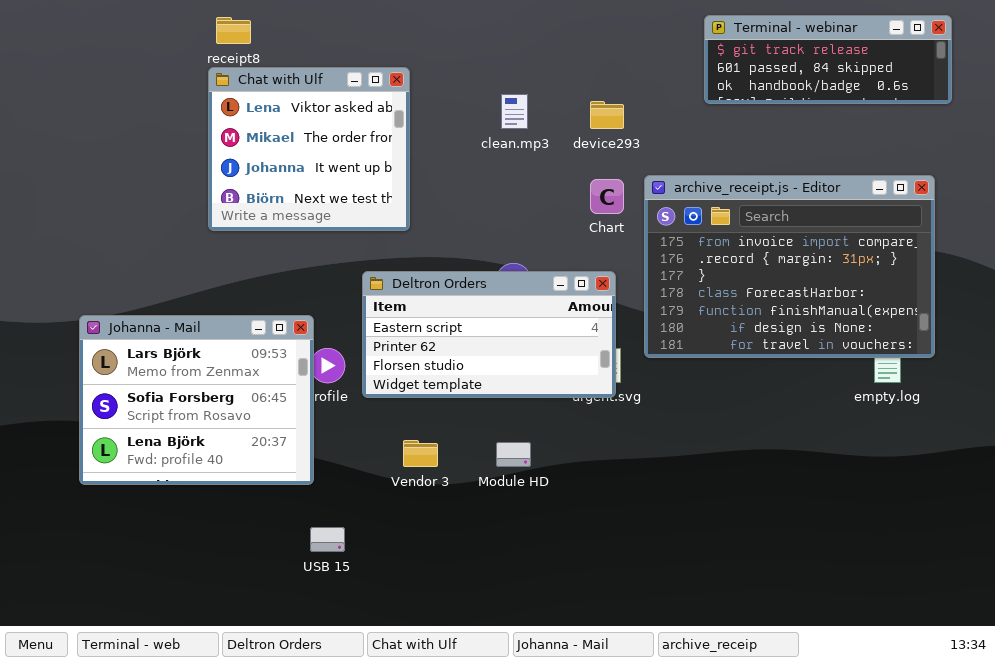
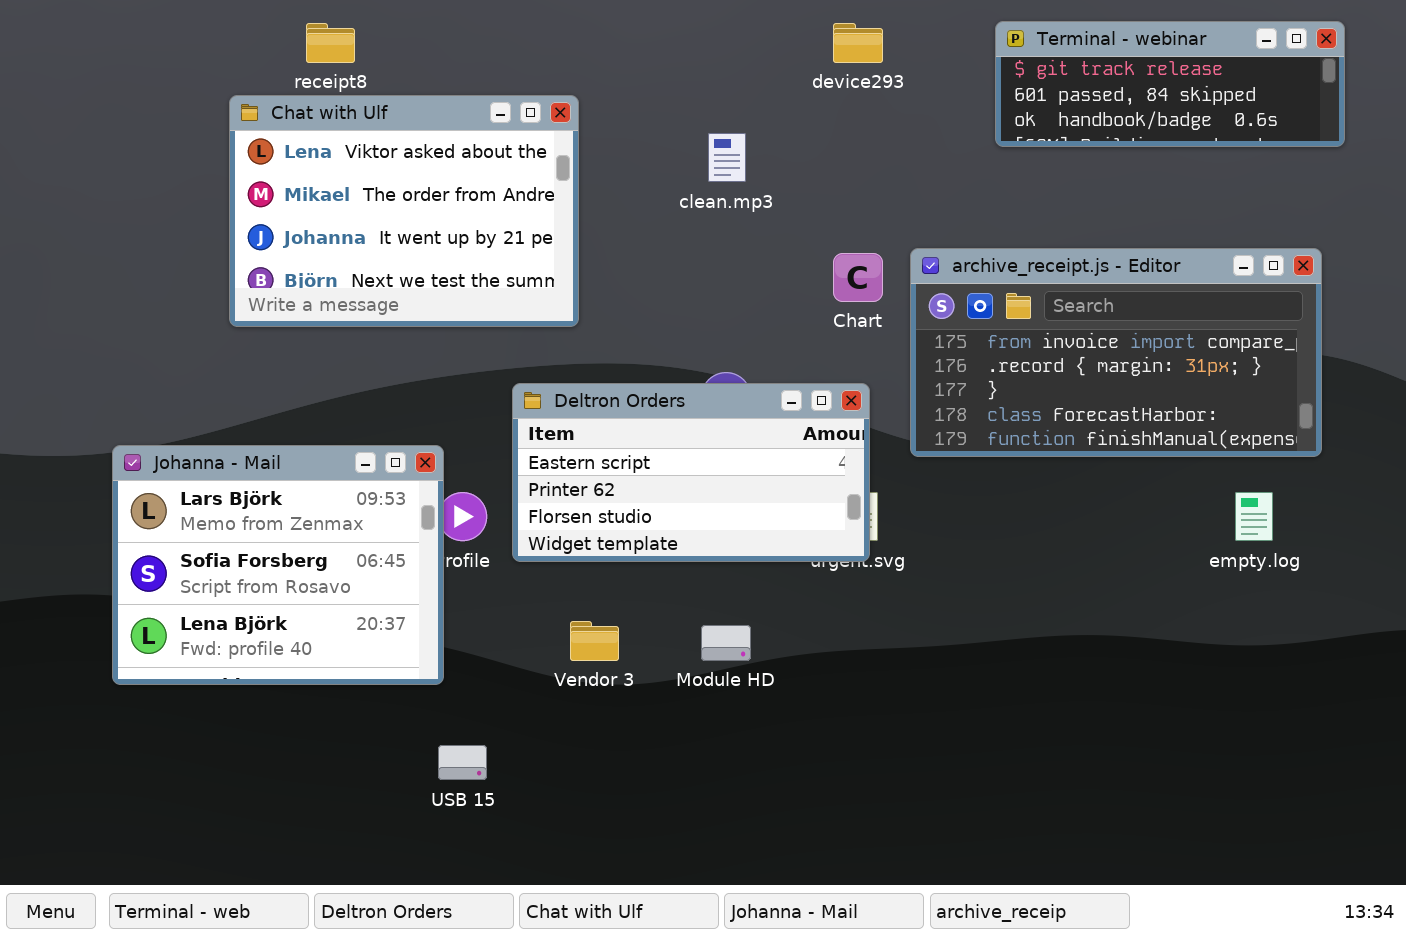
Chat with Ulf: [208,67,410,231] -> [229,95,579,327], resized
device293: [590,101,624,129] -> [833,23,883,63], moved
archive_receipt.js - Editor: [644,175,935,358] -> [910,248,1322,457], resized

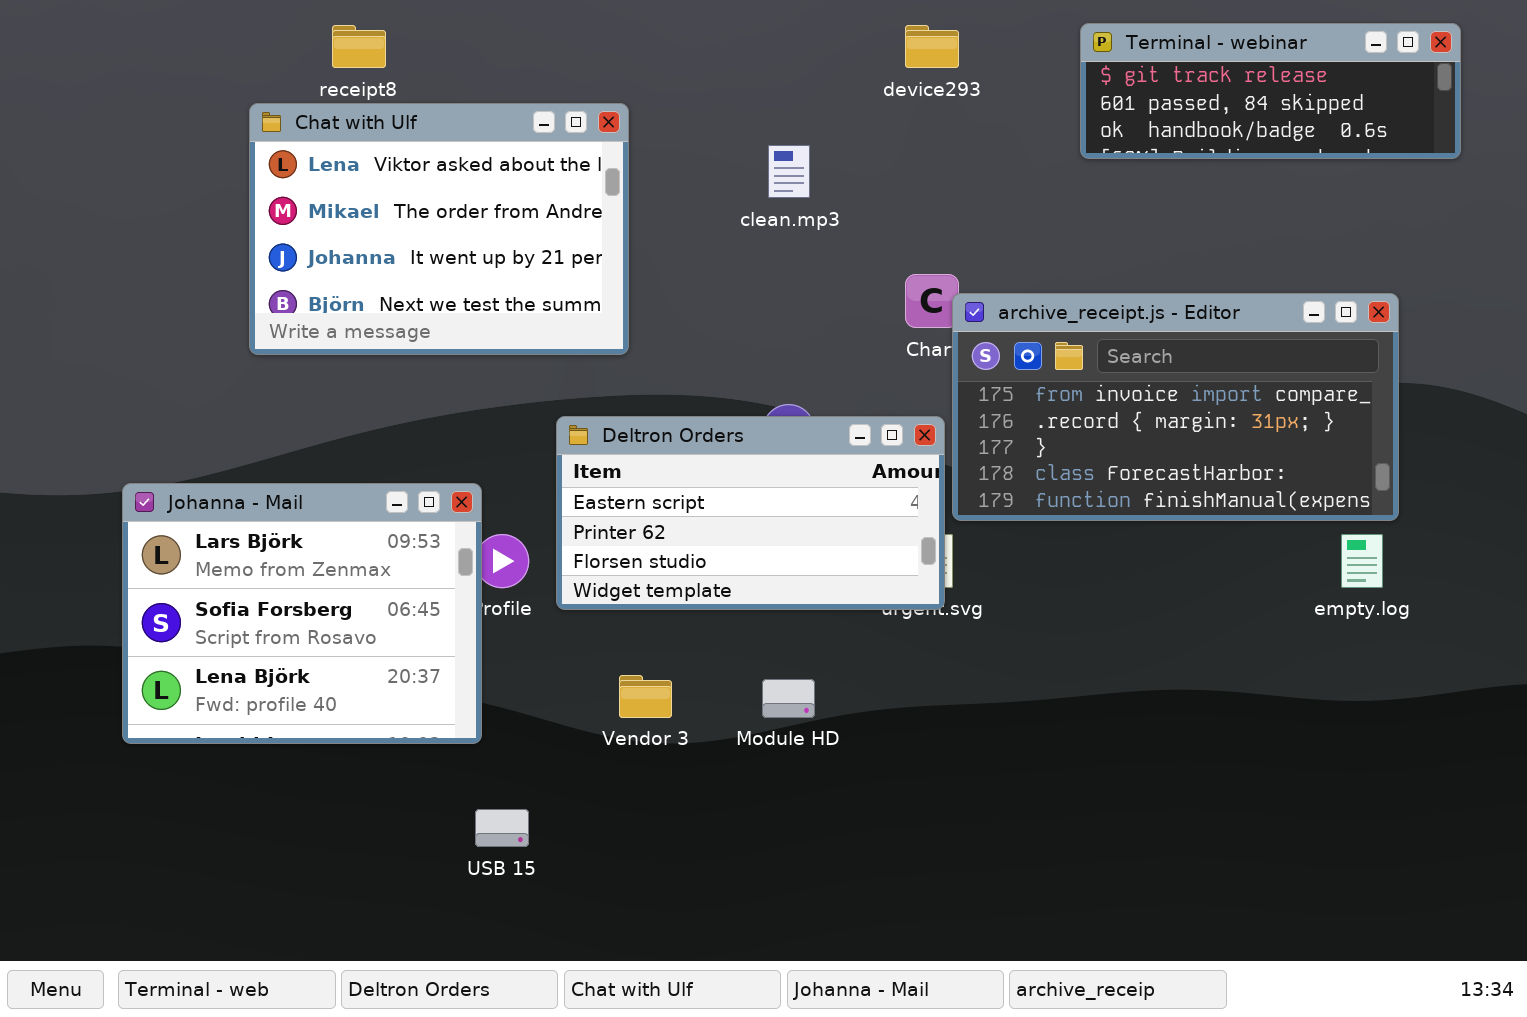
archive_receipt.js - Editor: [910,248,1322,457] -> [952,293,1399,521], moved

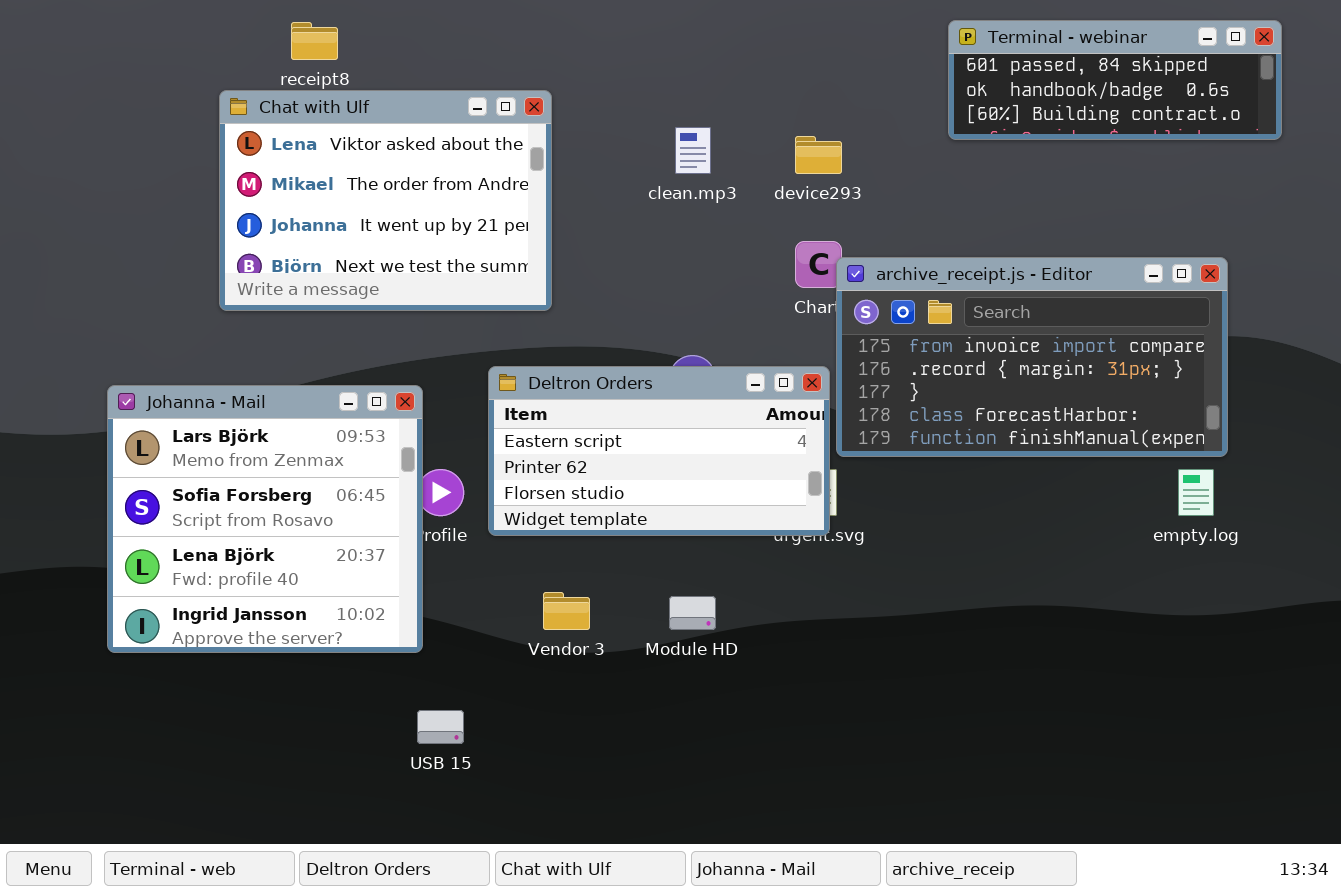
Terminal - webinar: [1080,23,1461,159] -> [948,20,1282,140], scrolled down 1 row
device293: [905,25,959,68] -> [795,136,842,174], moved
Johanna - Mail: [122,483,482,744] -> [107,385,423,653], resized

